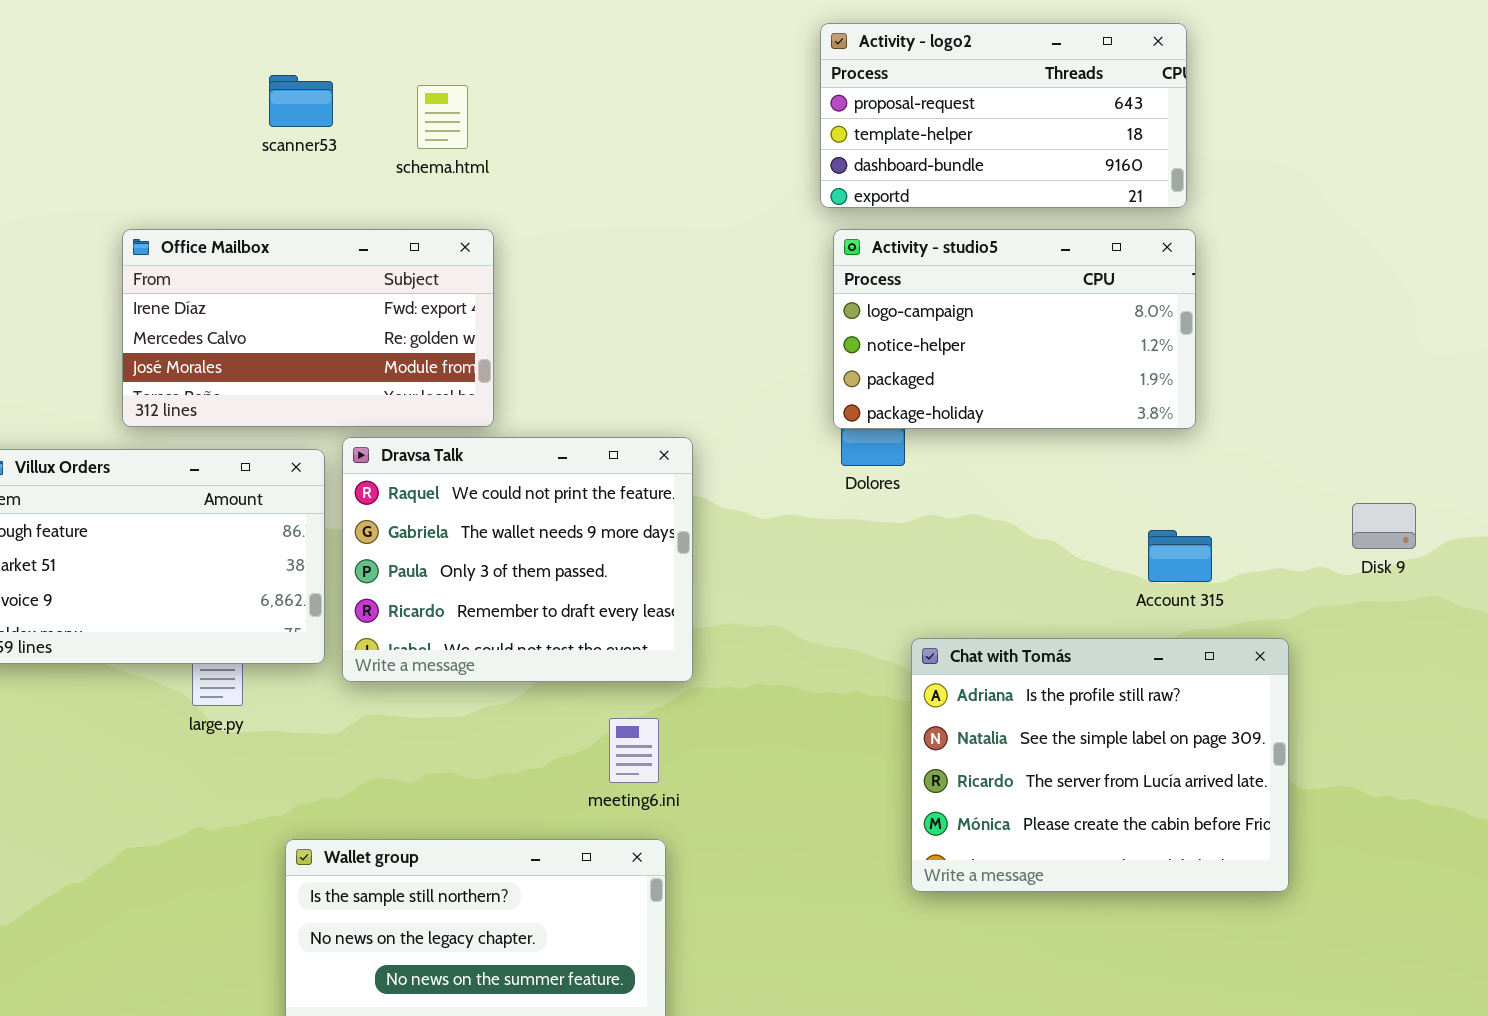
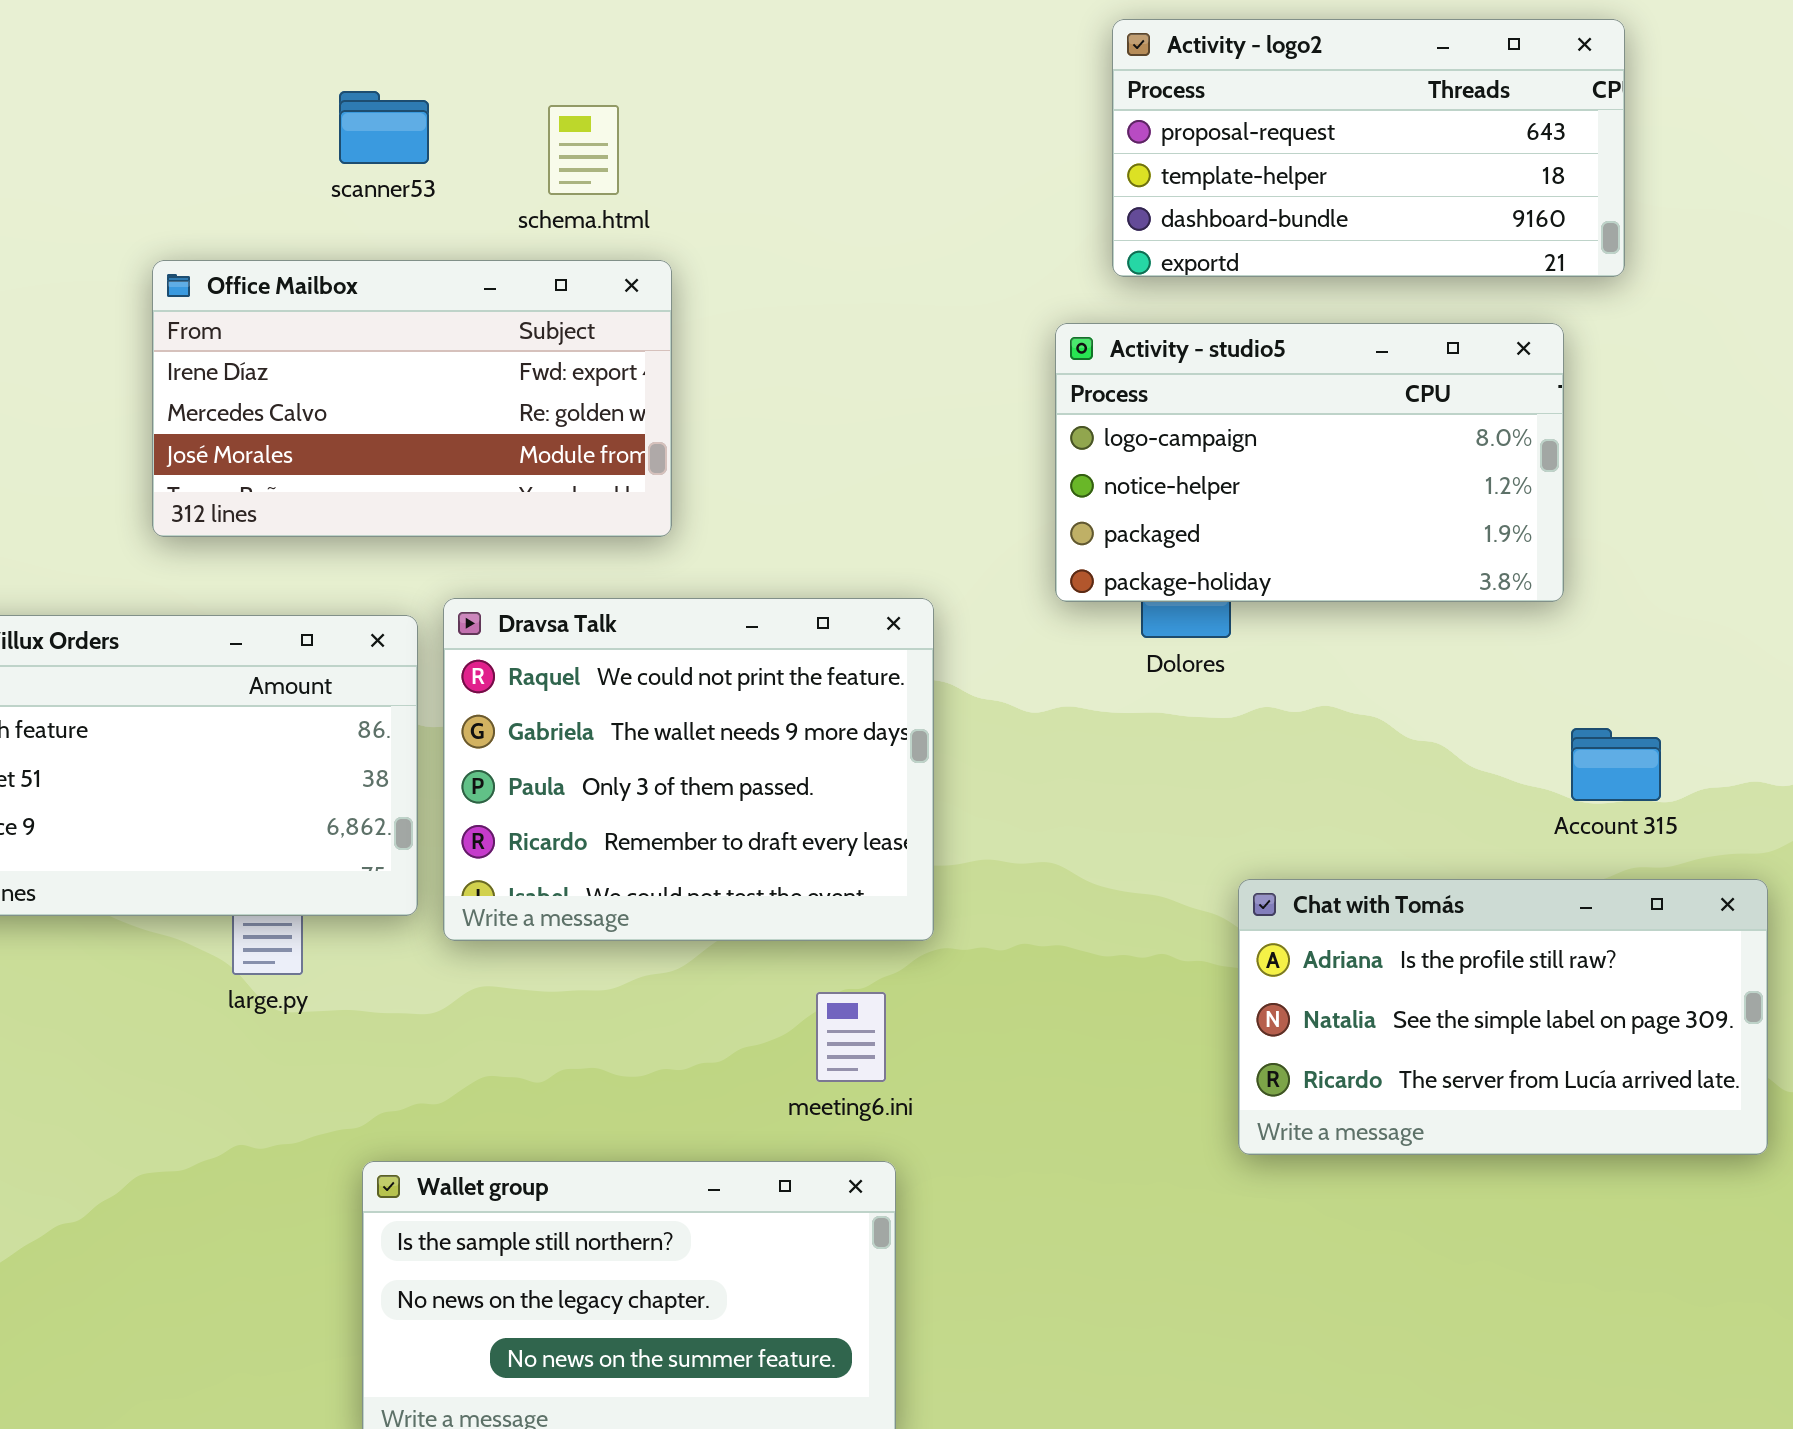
Office Mailbox: [122,229,494,427] -> [152,260,672,537], moved
Activity - studio5: [833,229,1196,429] -> [1055,323,1564,602], moved
Chat with Tomás: [911,638,1289,892] -> [1238,879,1768,1155], resized

